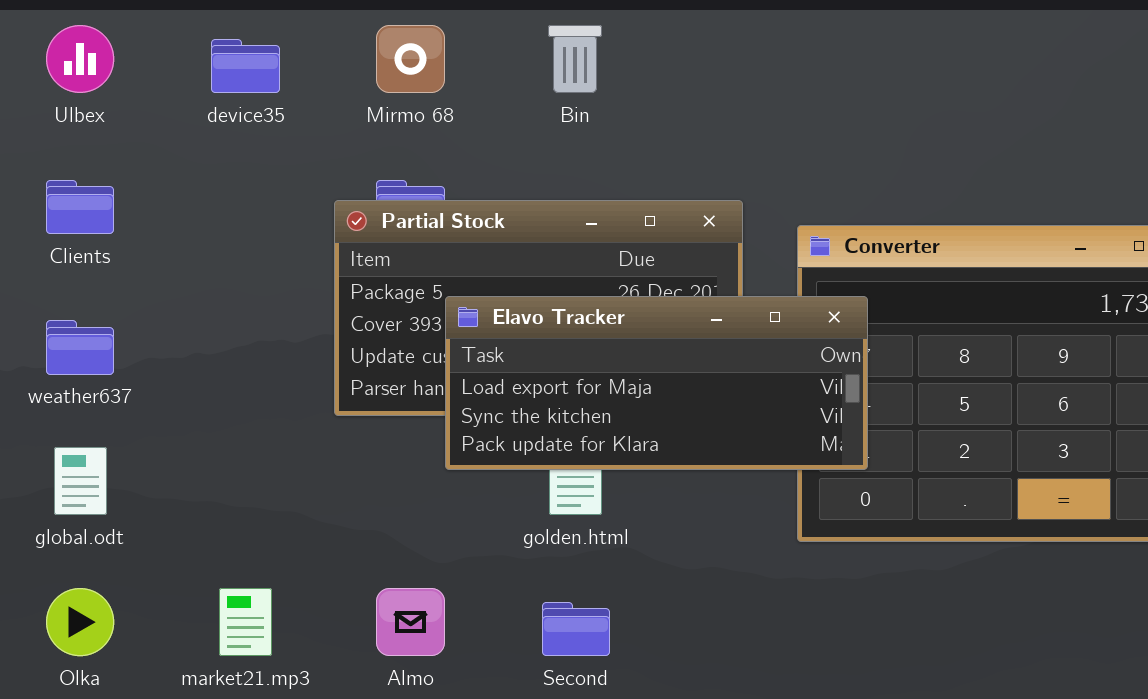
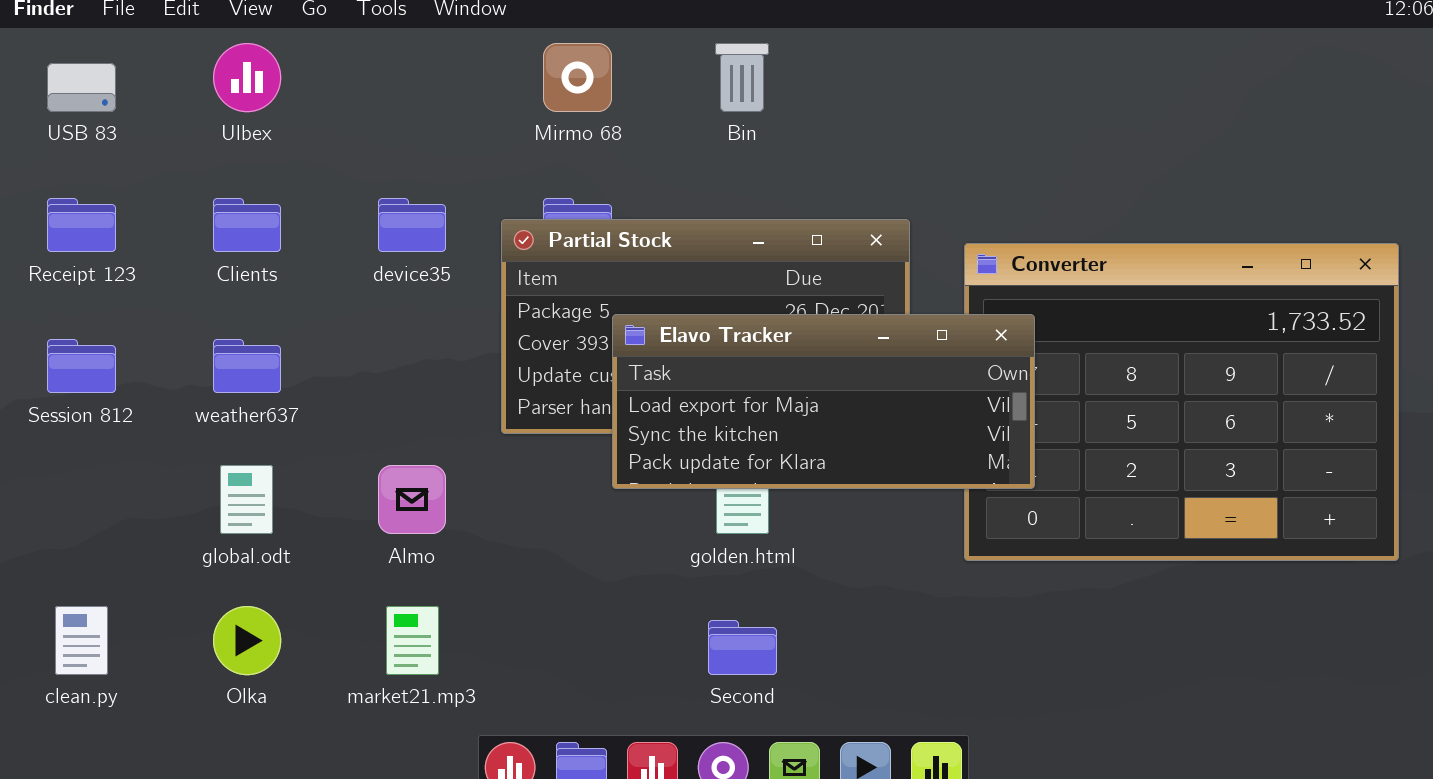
device35: [211,39,280,93] -> [378,198,446,252], moved
Almo: [376,588,445,656] -> [378,465,446,534], moved

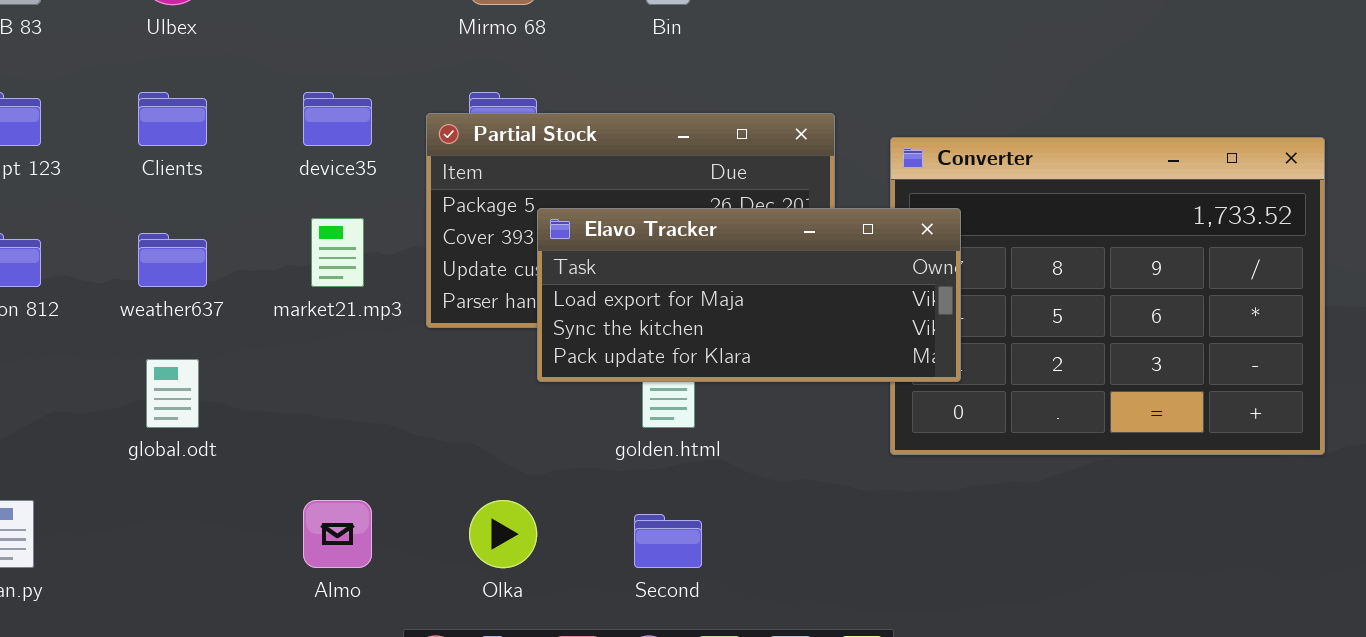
Almo: [378,465,446,534] -> [303,500,372,568], moved
Olka: [213,606,281,675] -> [469,500,537,568], moved
market21.mp3: [386,606,439,675] -> [311,218,364,287], moved

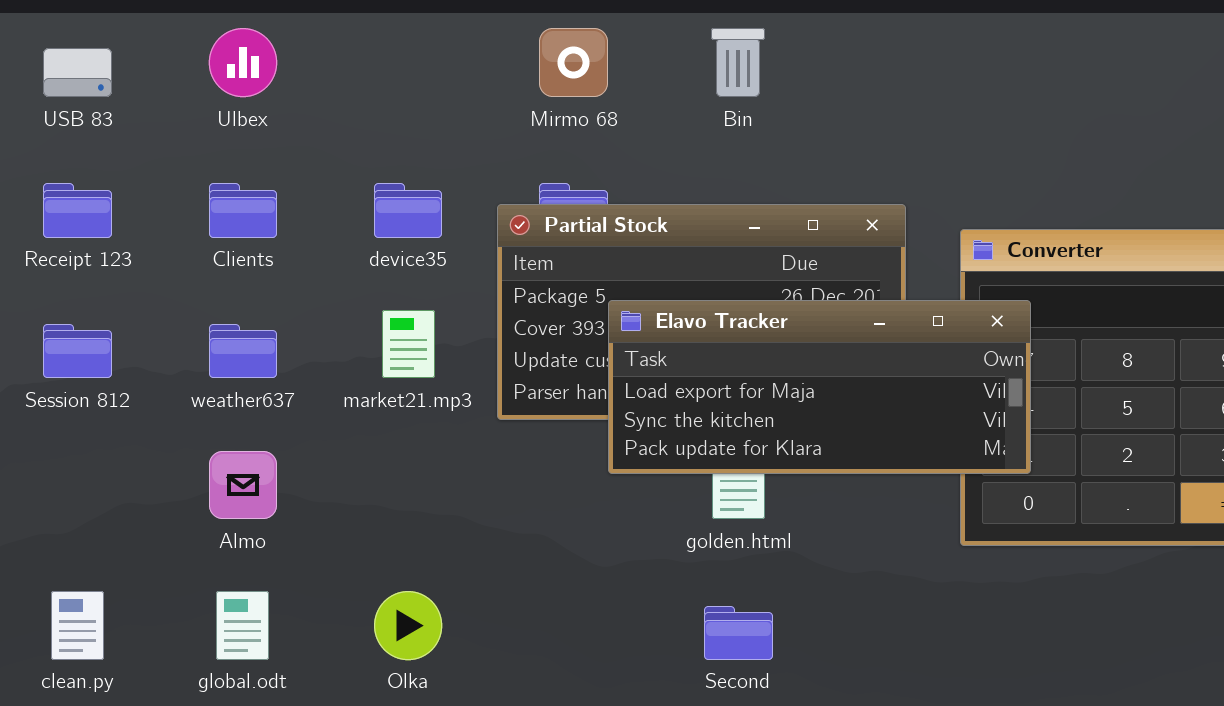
global.odt: [146,359,199,428] -> [216,591,269,660], moved
Almo: [303,500,372,568] -> [209,451,277,519], moved
Olka: [469,500,537,568] -> [374,591,442,660], moved

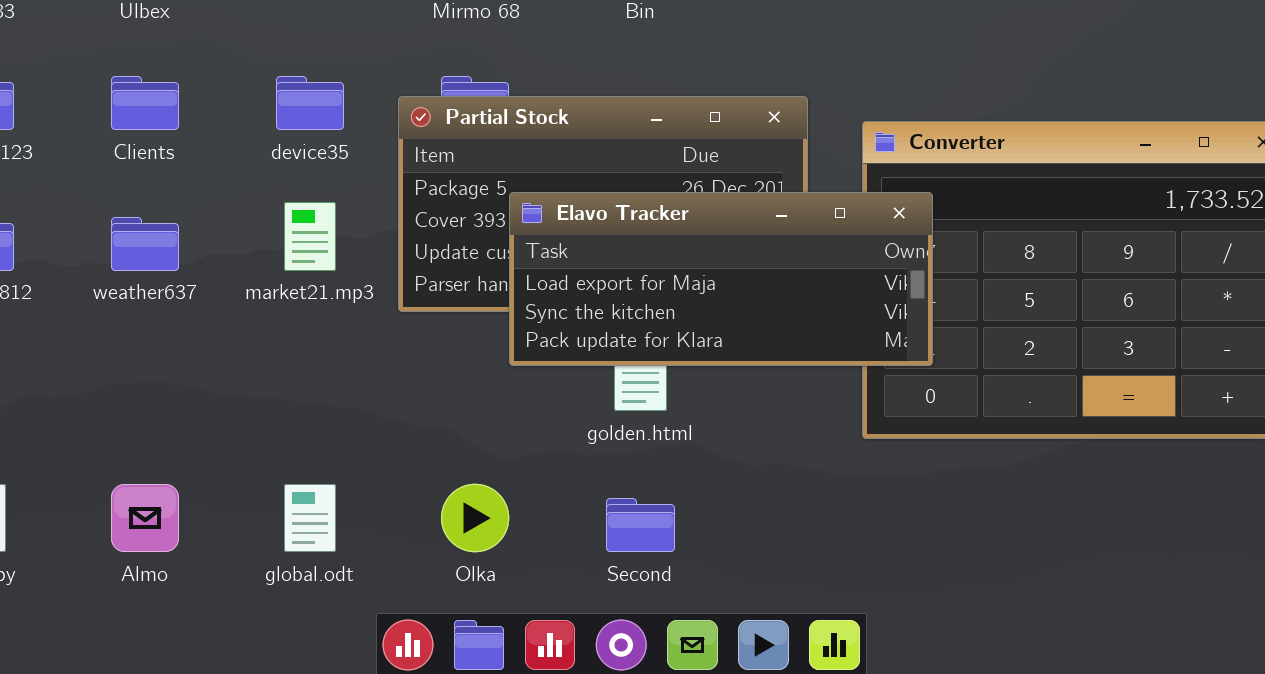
Almo: [209,451,277,519] -> [111,484,179,552], moved
global.odt: [216,591,269,660] -> [284,484,336,552], moved
Olka: [374,591,442,660] -> [441,484,509,552], moved

